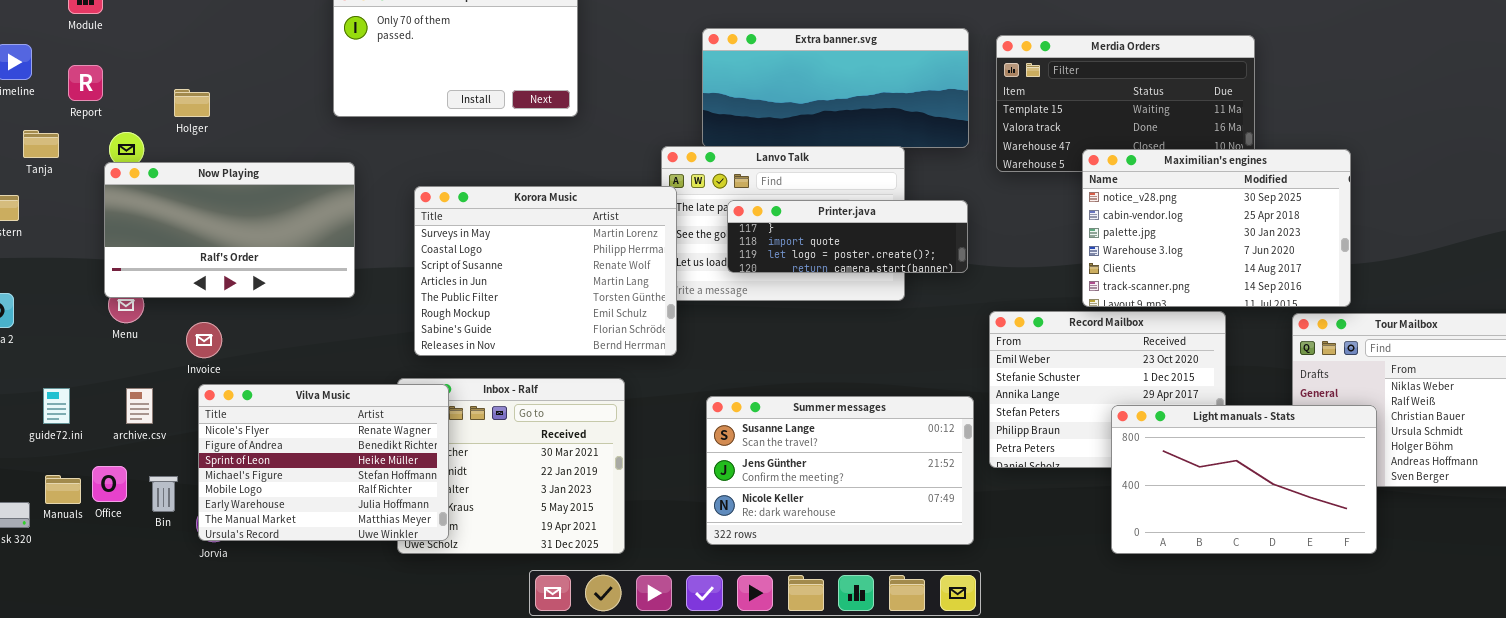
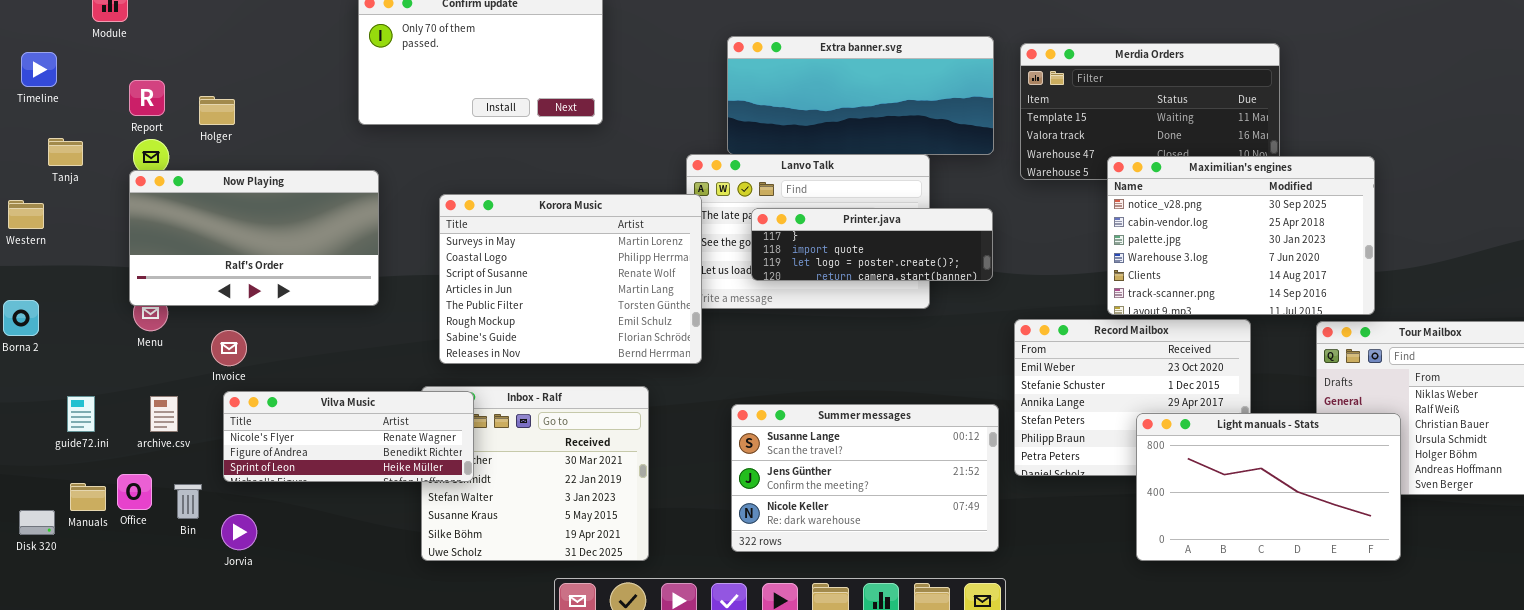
Report: [68,65,103,101] -> [129,80,165,116], moved
Vilva Music: [198,384,449,541] -> [223,391,474,482], resized

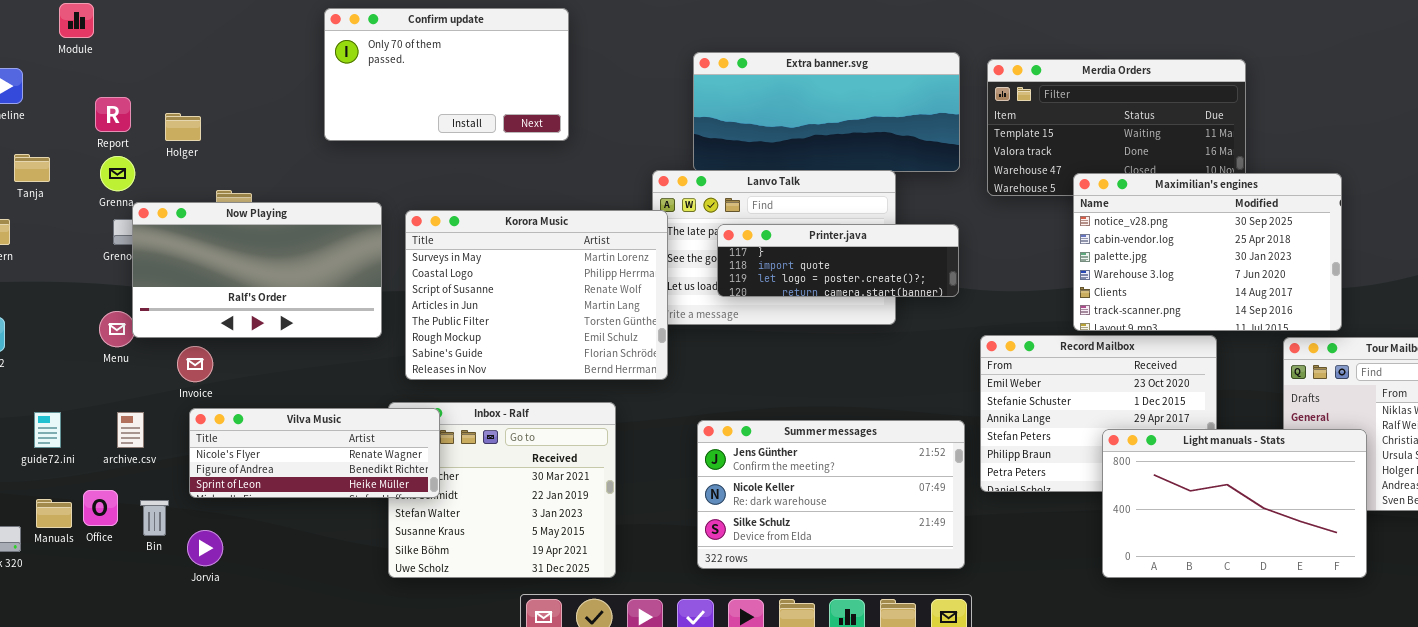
Now Playing: [129,170,379,306] -> [132,202,382,338], moved
Summer messages: [731,404,999,552] -> [697,420,965,569], scrolled down 1 row

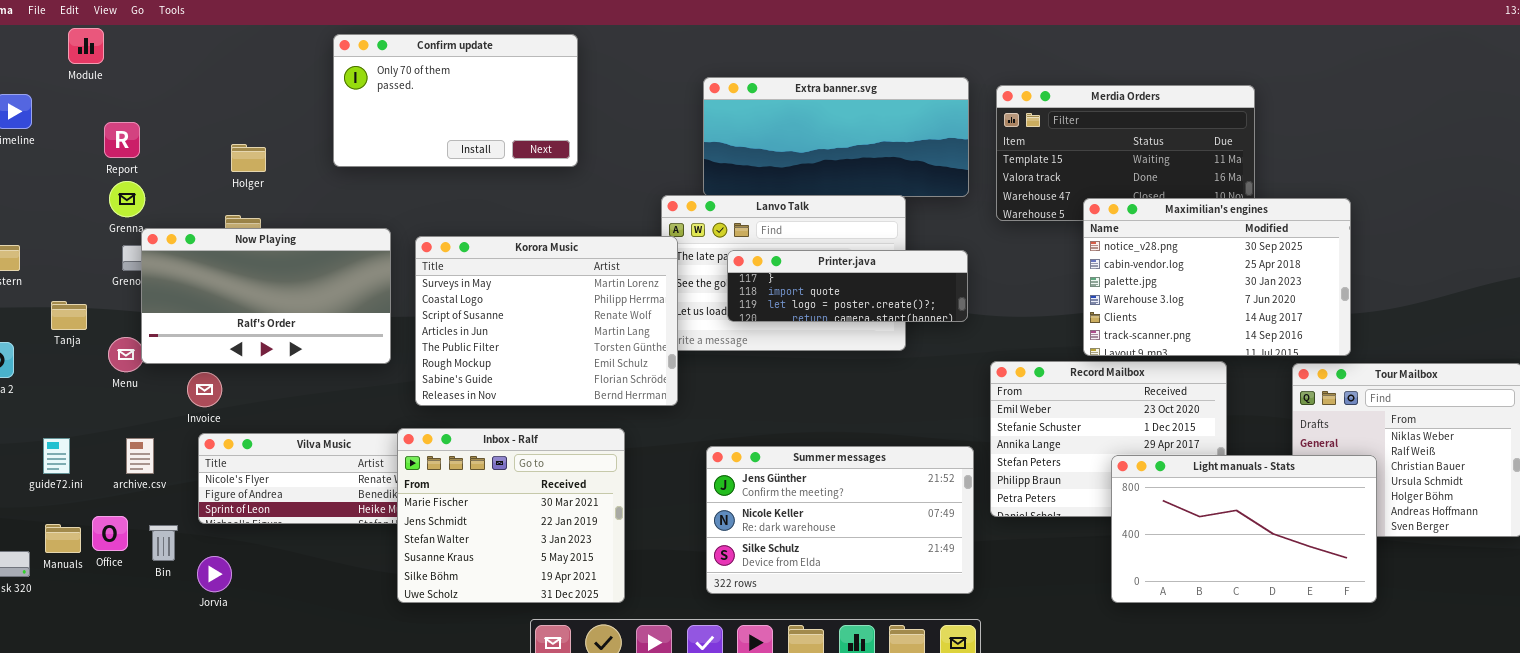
Holger: [165,113,201,141] -> [231,144,266,172], moved
Tanja: [14,154,50,182] -> [51,301,87,330], moved
Inbox - Ralf: [388,402,616,578] -> [397,428,625,603], raised

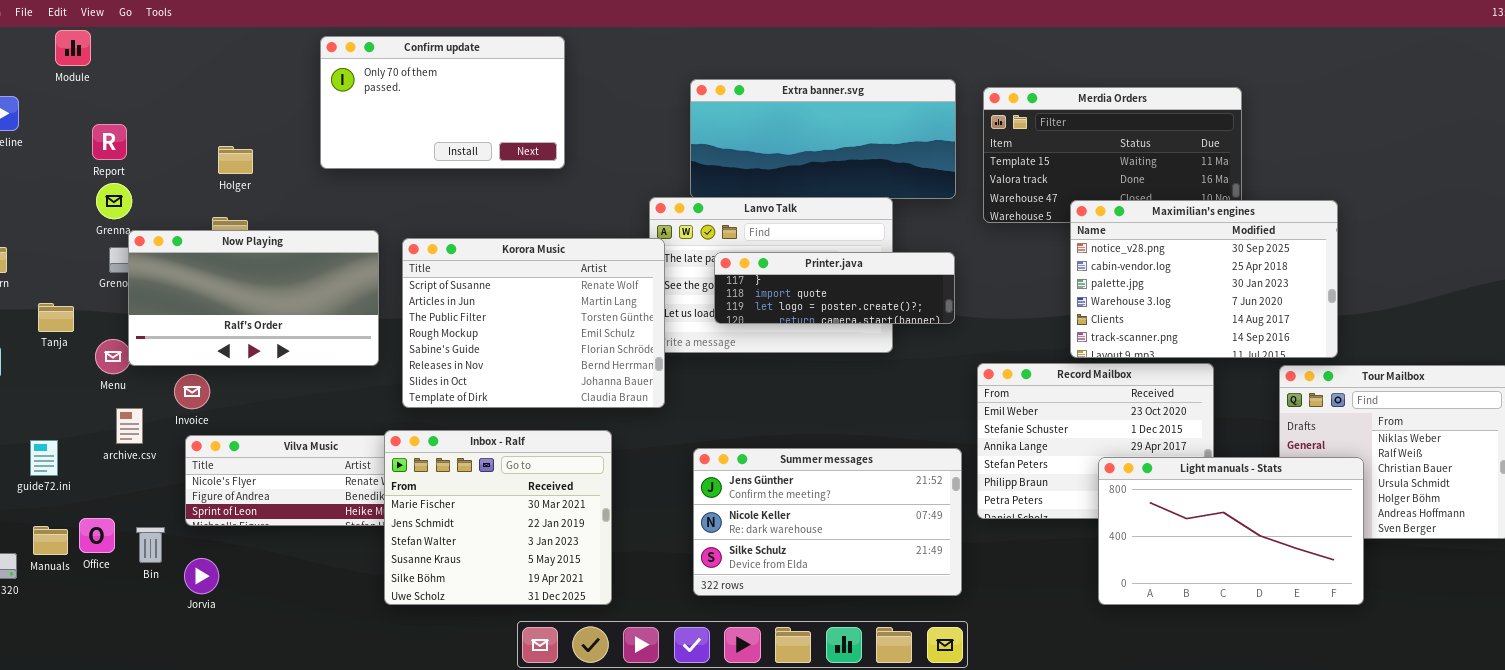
Korora Music: [415,236,678,406] -> [402,238,665,408], scrolled down 2 rows
archive.csv: [126,438,154,474] -> [116,408,143,444], moved

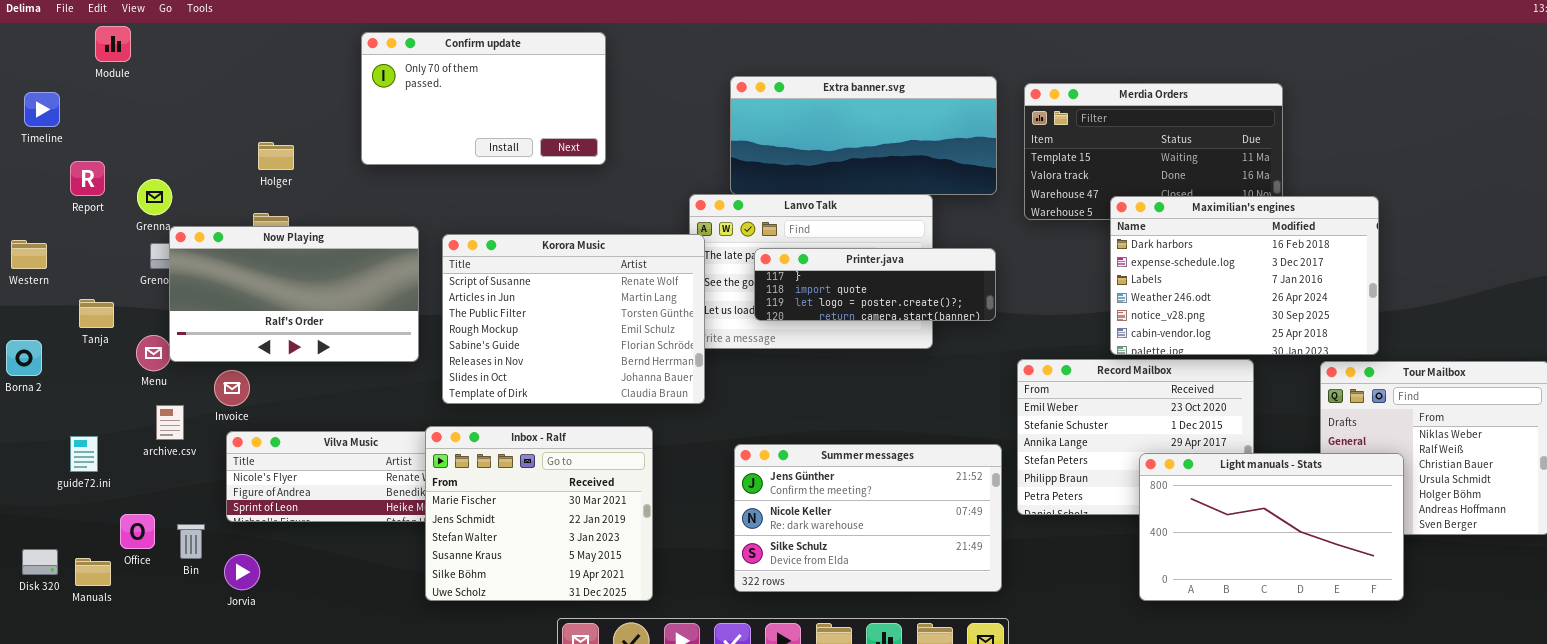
Report: [92,124,127,160] -> [70,161,105,196], moved
Maximilian's engines: [1070,200,1338,358] -> [1110,196,1379,355], scrolled up 4 rows
Manuals: [33,526,68,555] -> [75,558,111,586], moved

